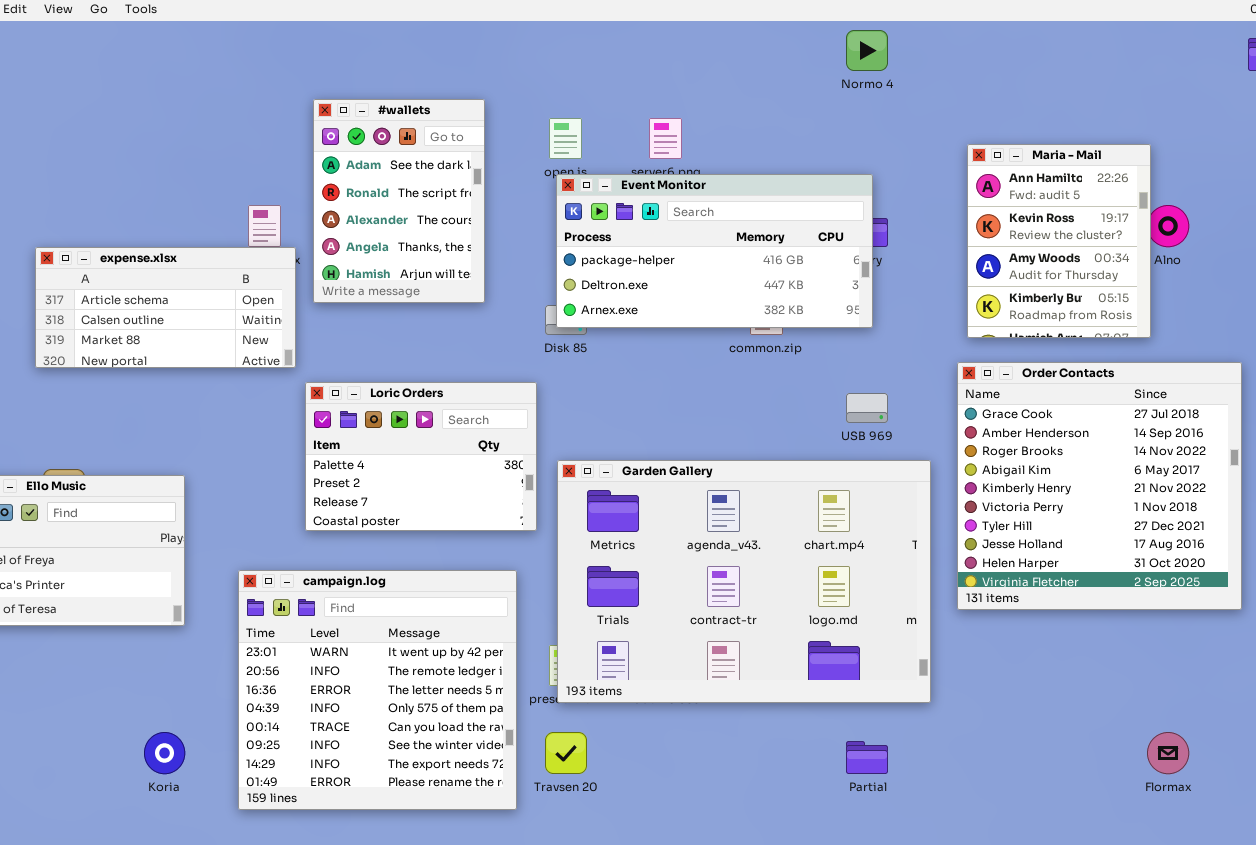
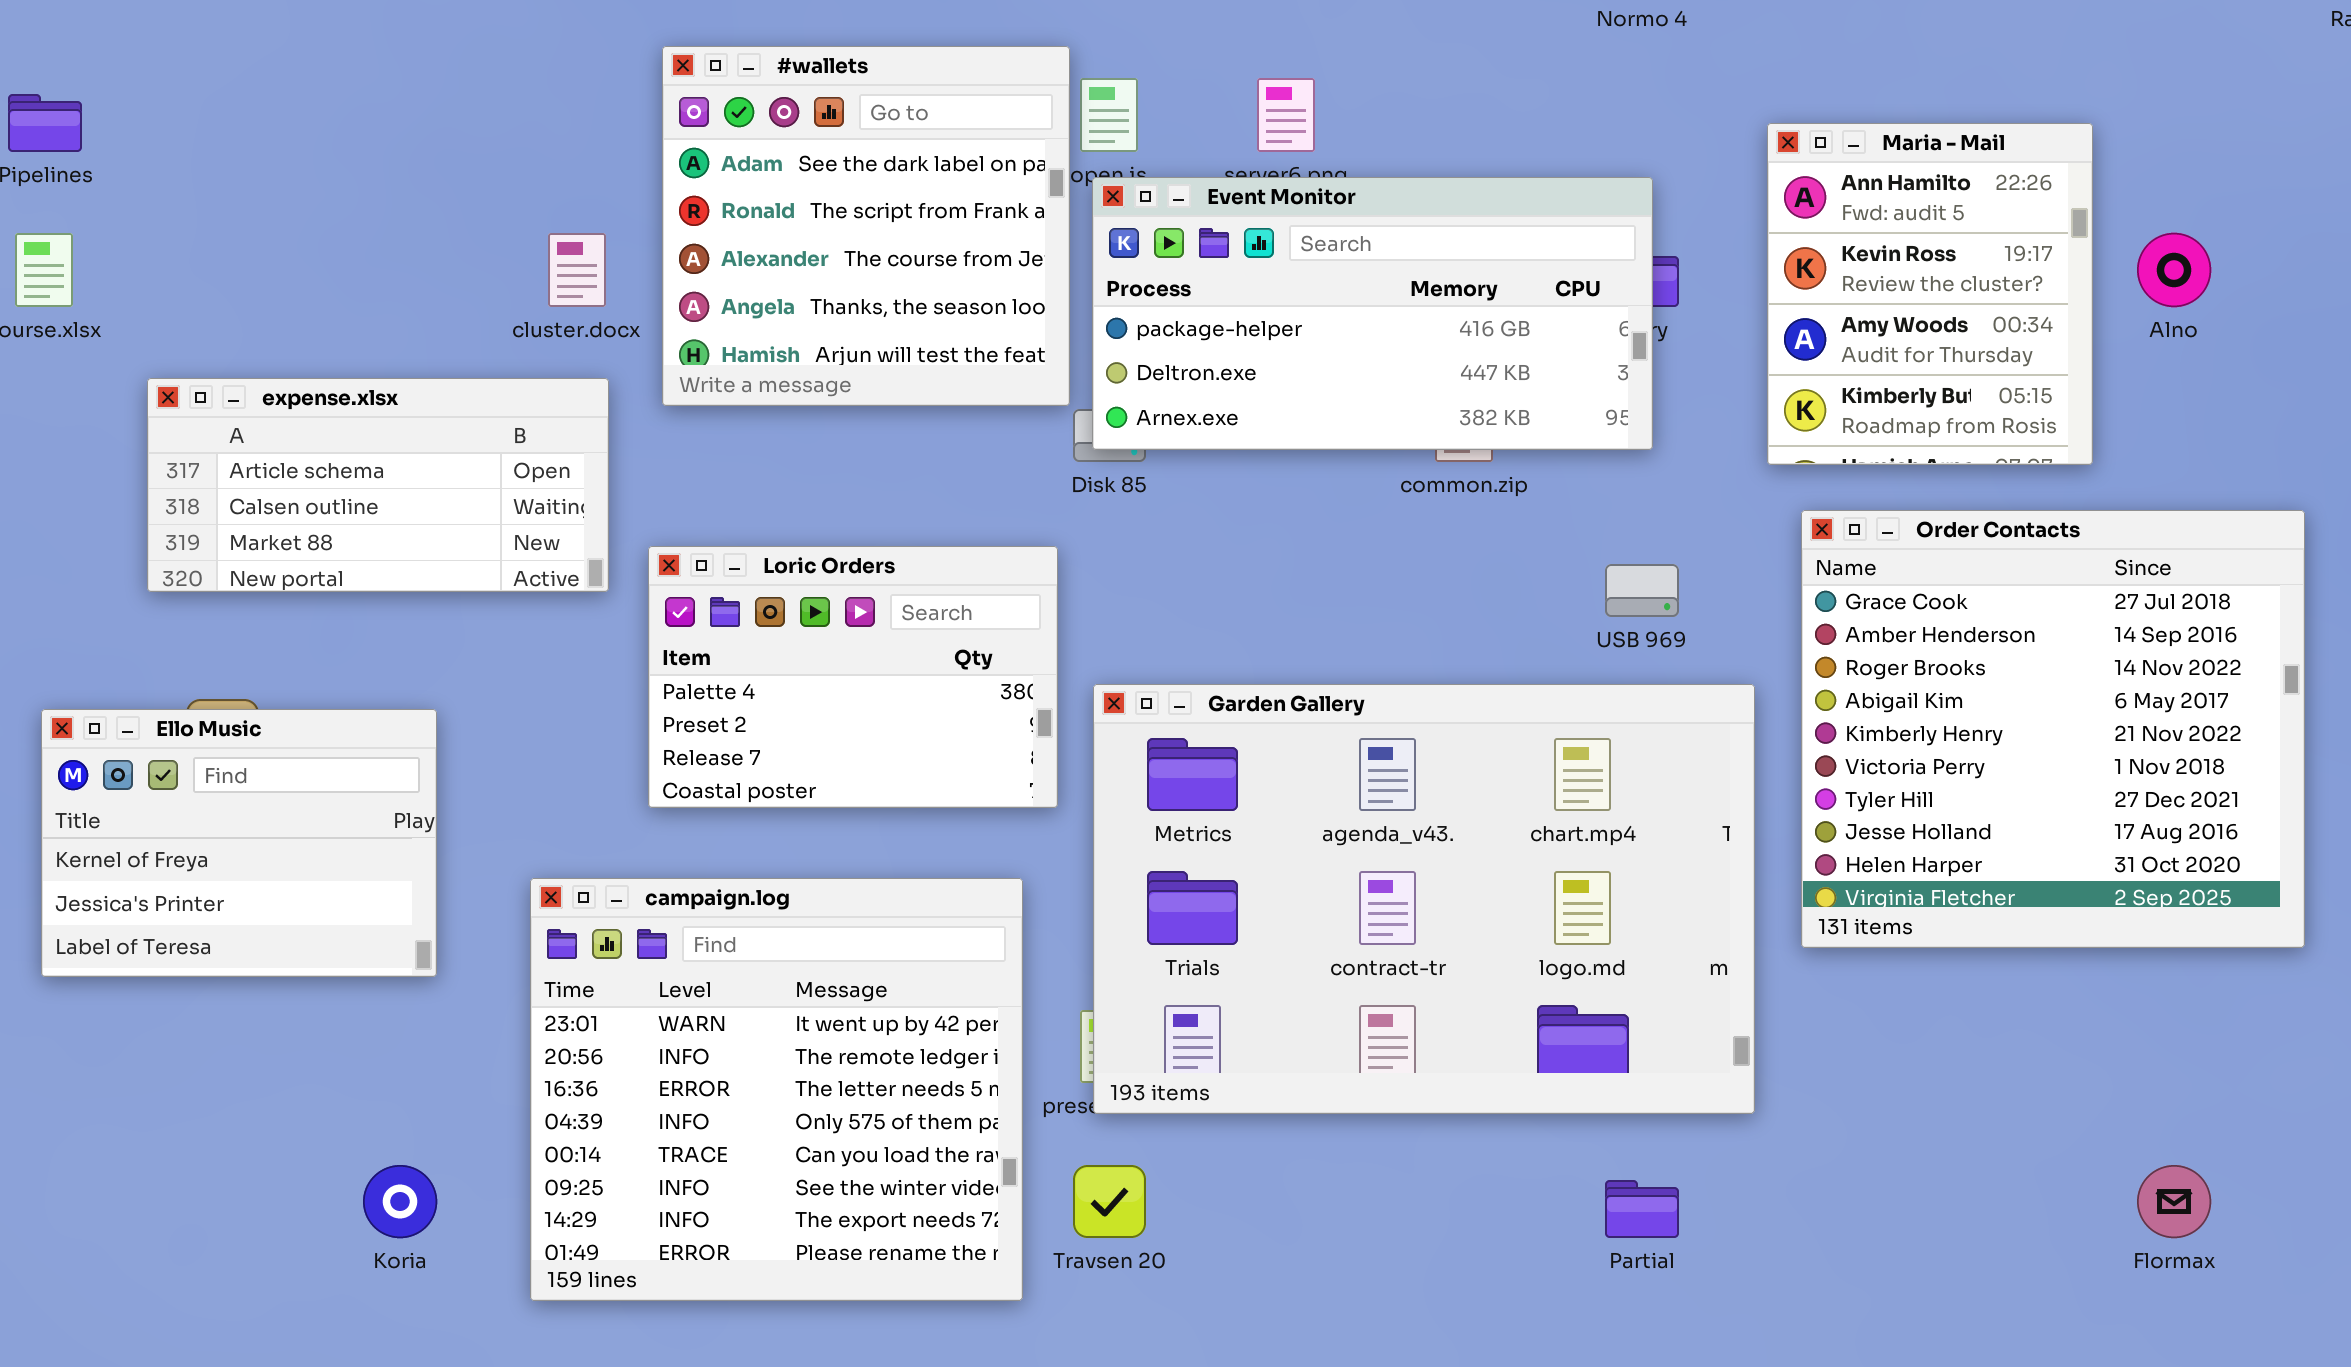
#wallets: [313,99,485,303] -> [662,46,1070,406], resized
Maria - Mail: [967,144,1151,338] -> [1767,123,2093,465], moved
expense.xlsx: [35,247,296,368] -> [147,378,609,592], moved

